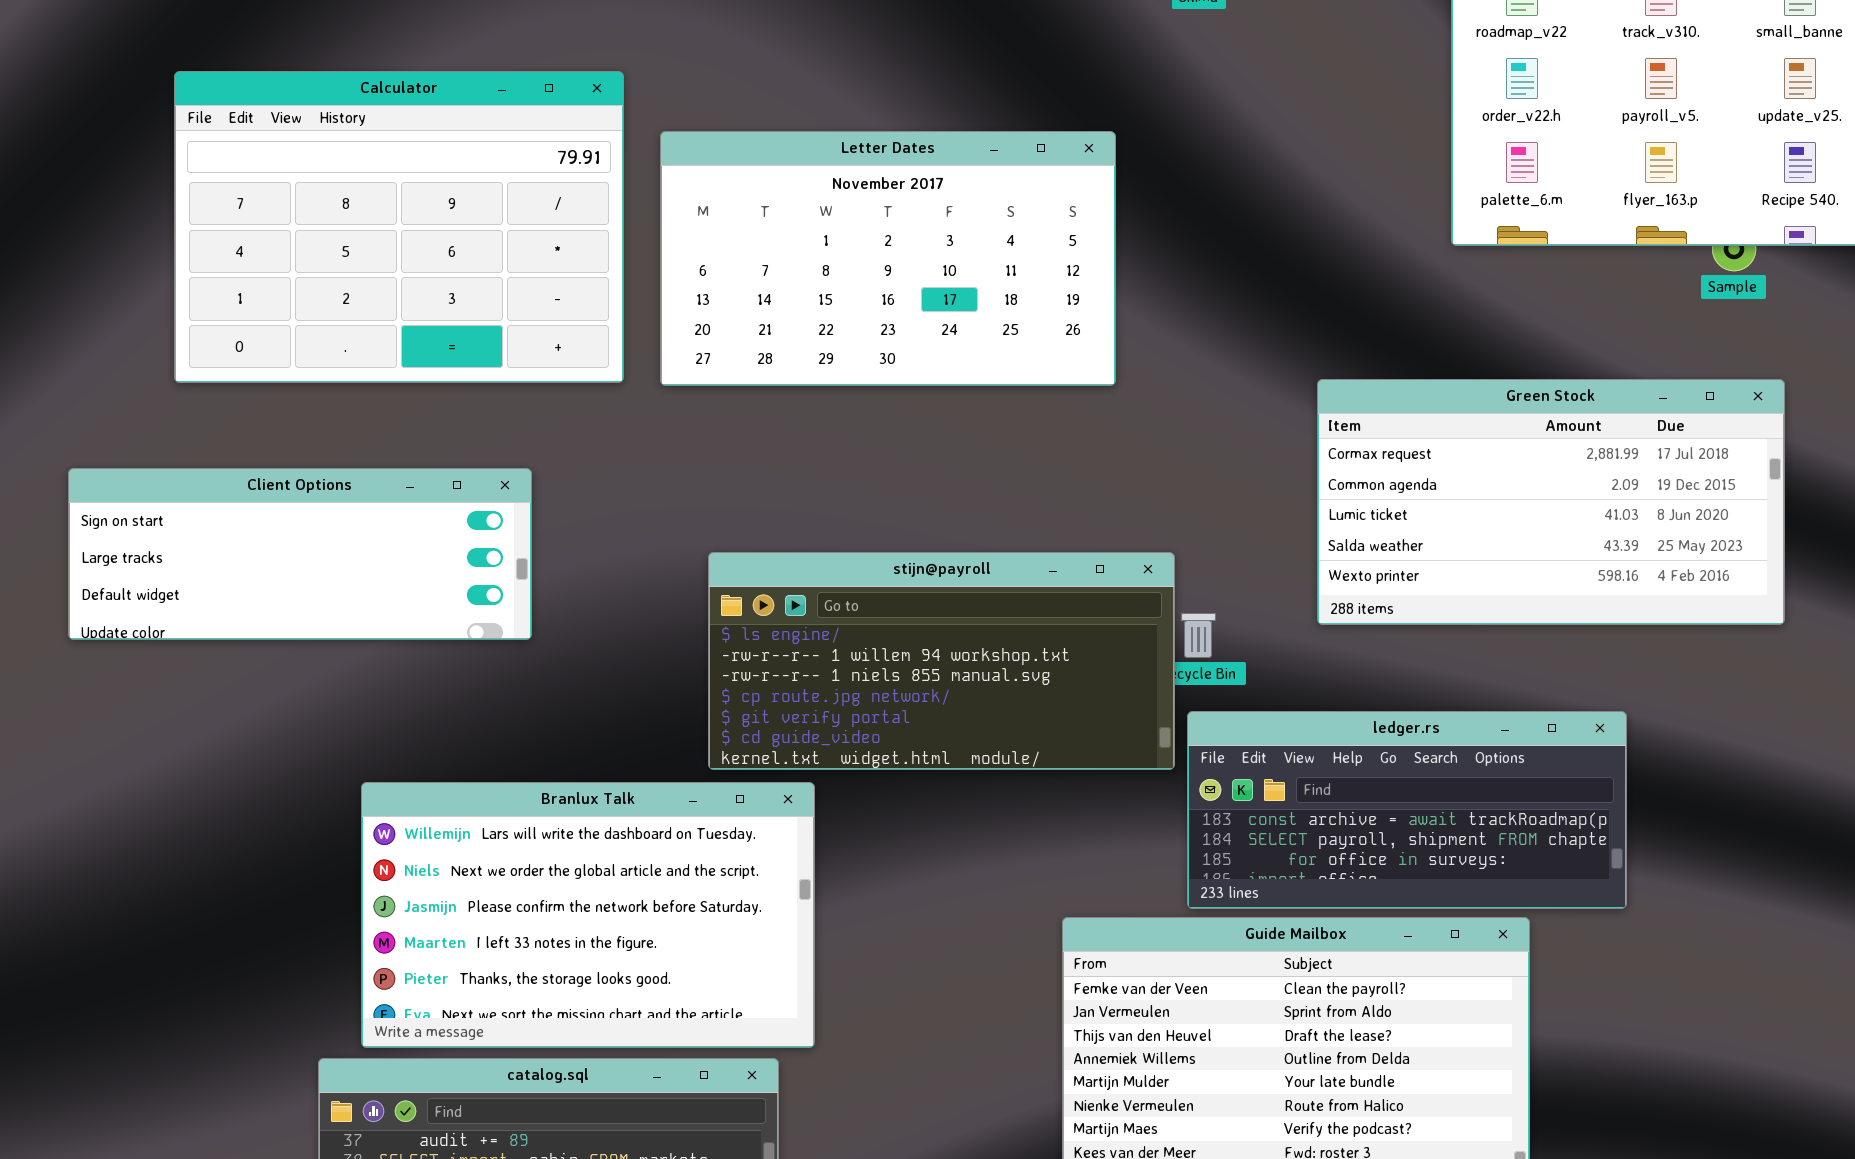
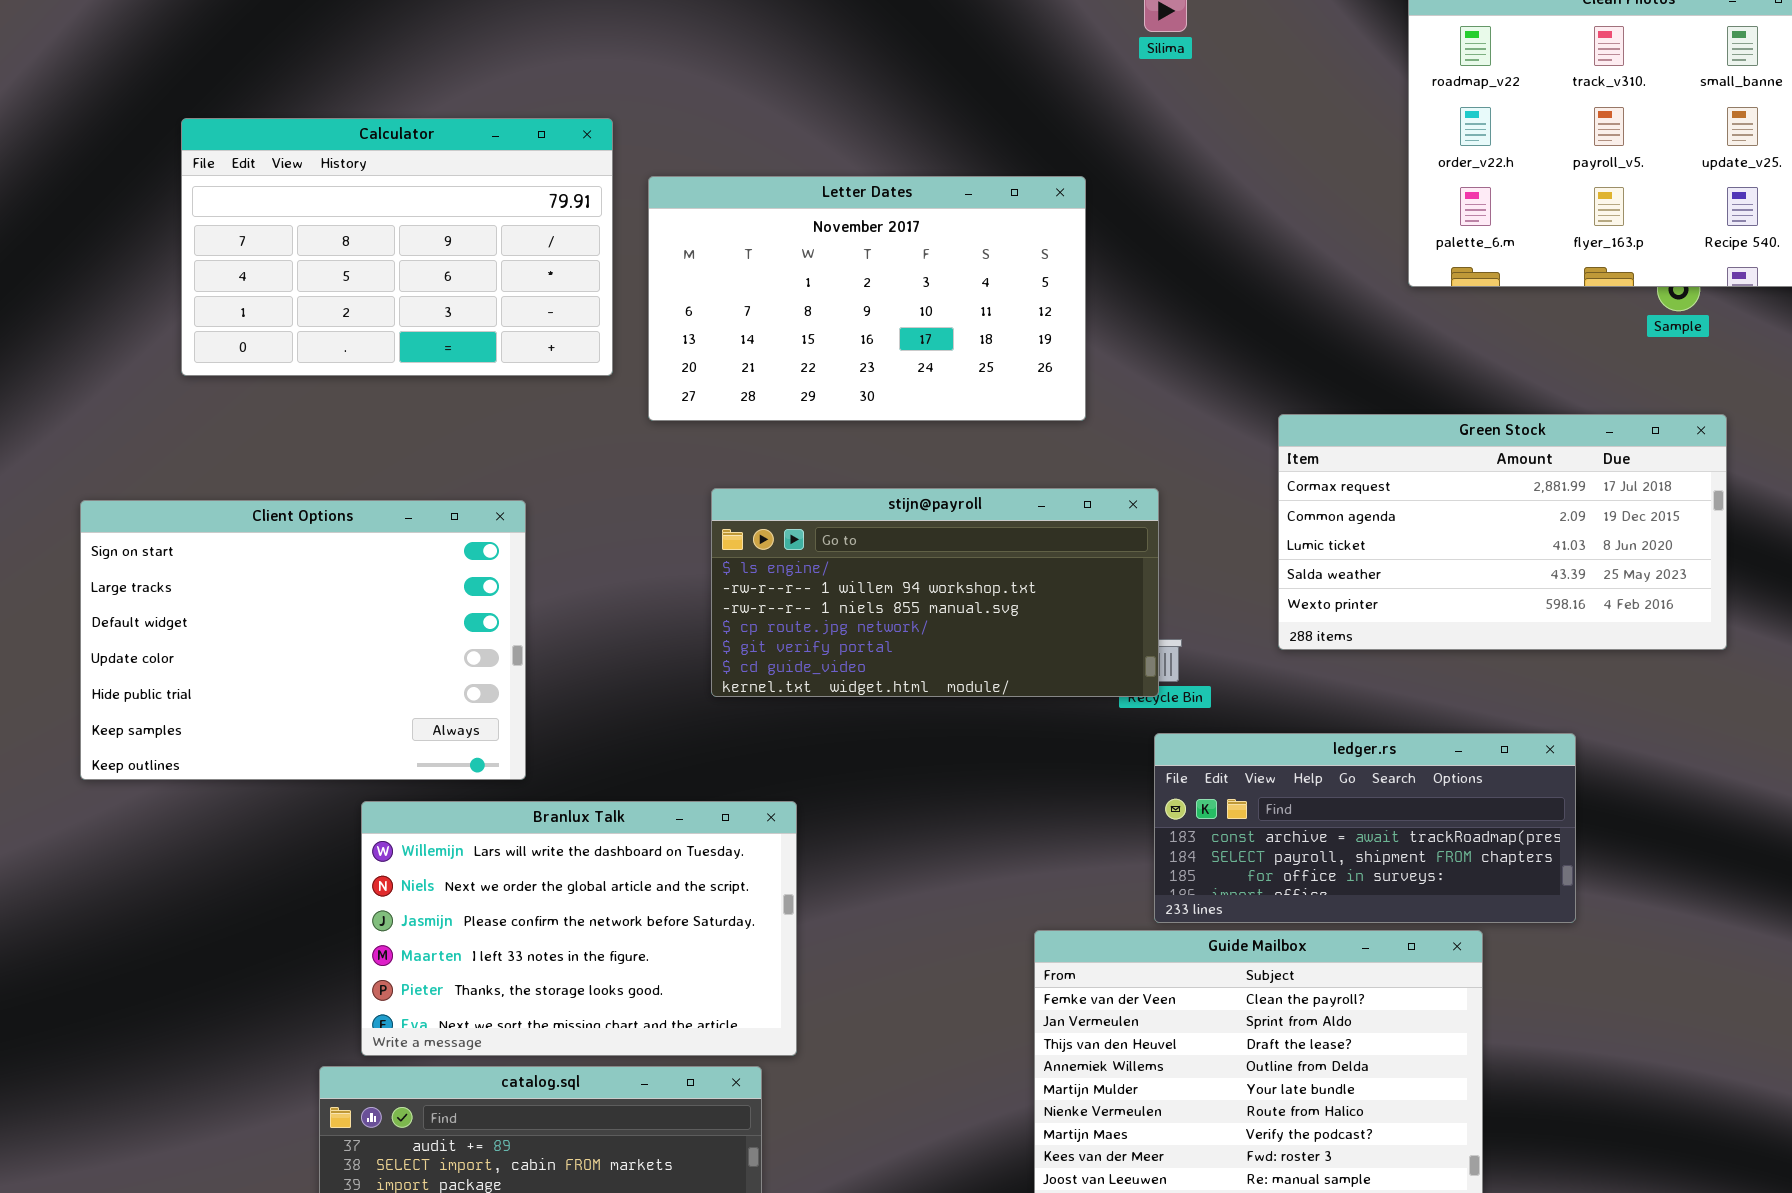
Calculator: [174,71,624,383] -> [181,118,613,376], resized
Client Options: [68,468,532,640] -> [80,500,526,780], resized
stijn@payroll: [708,552,1175,770] -> [711,488,1159,697], moved

